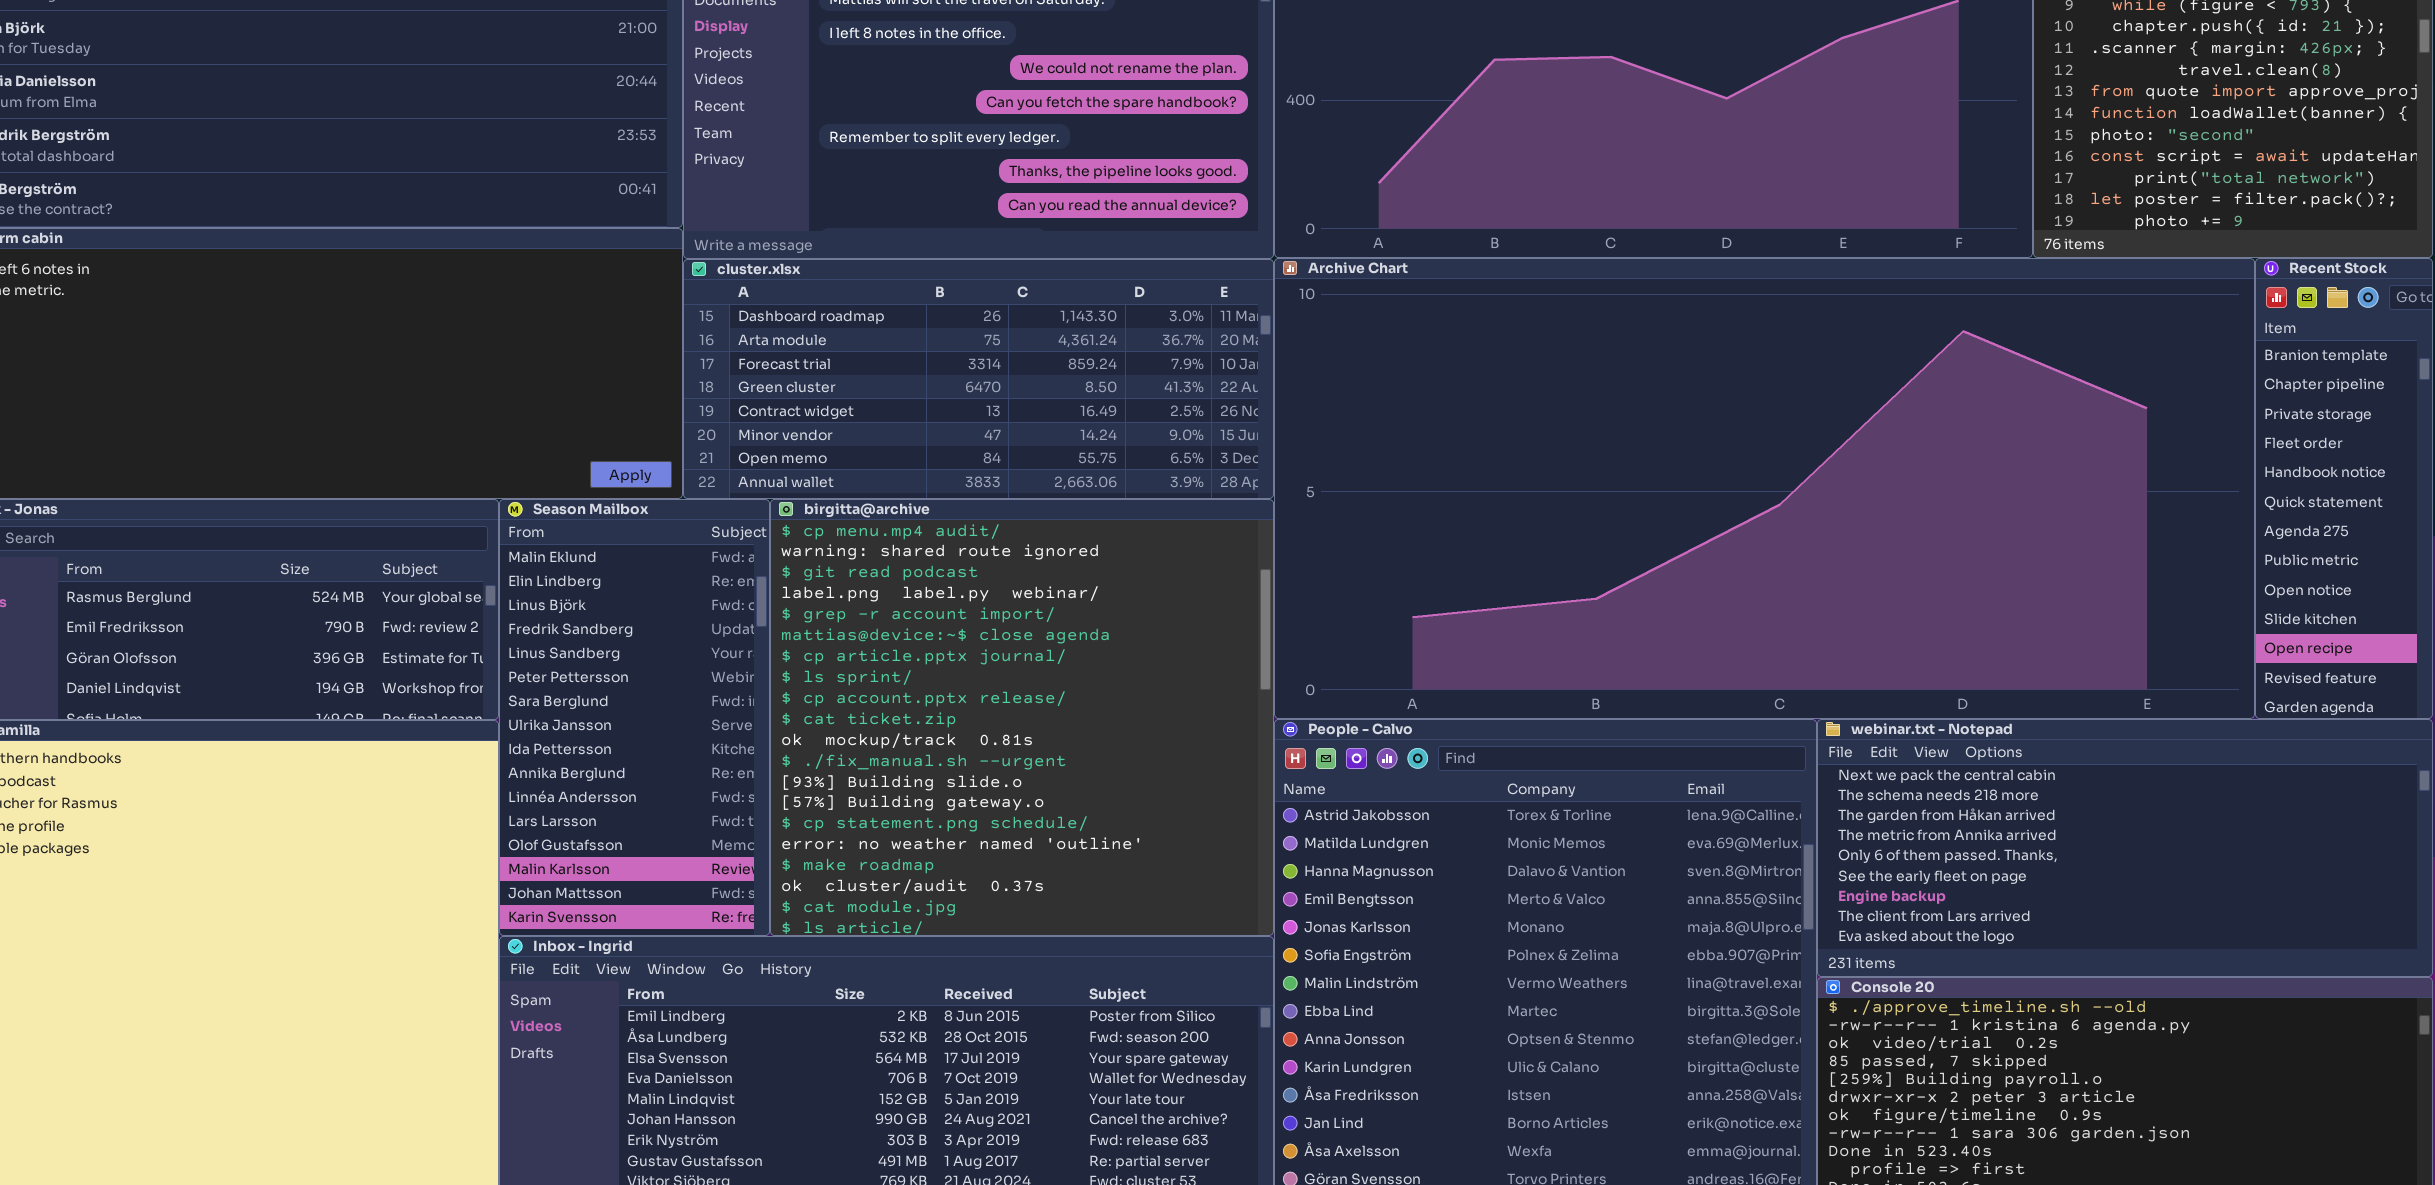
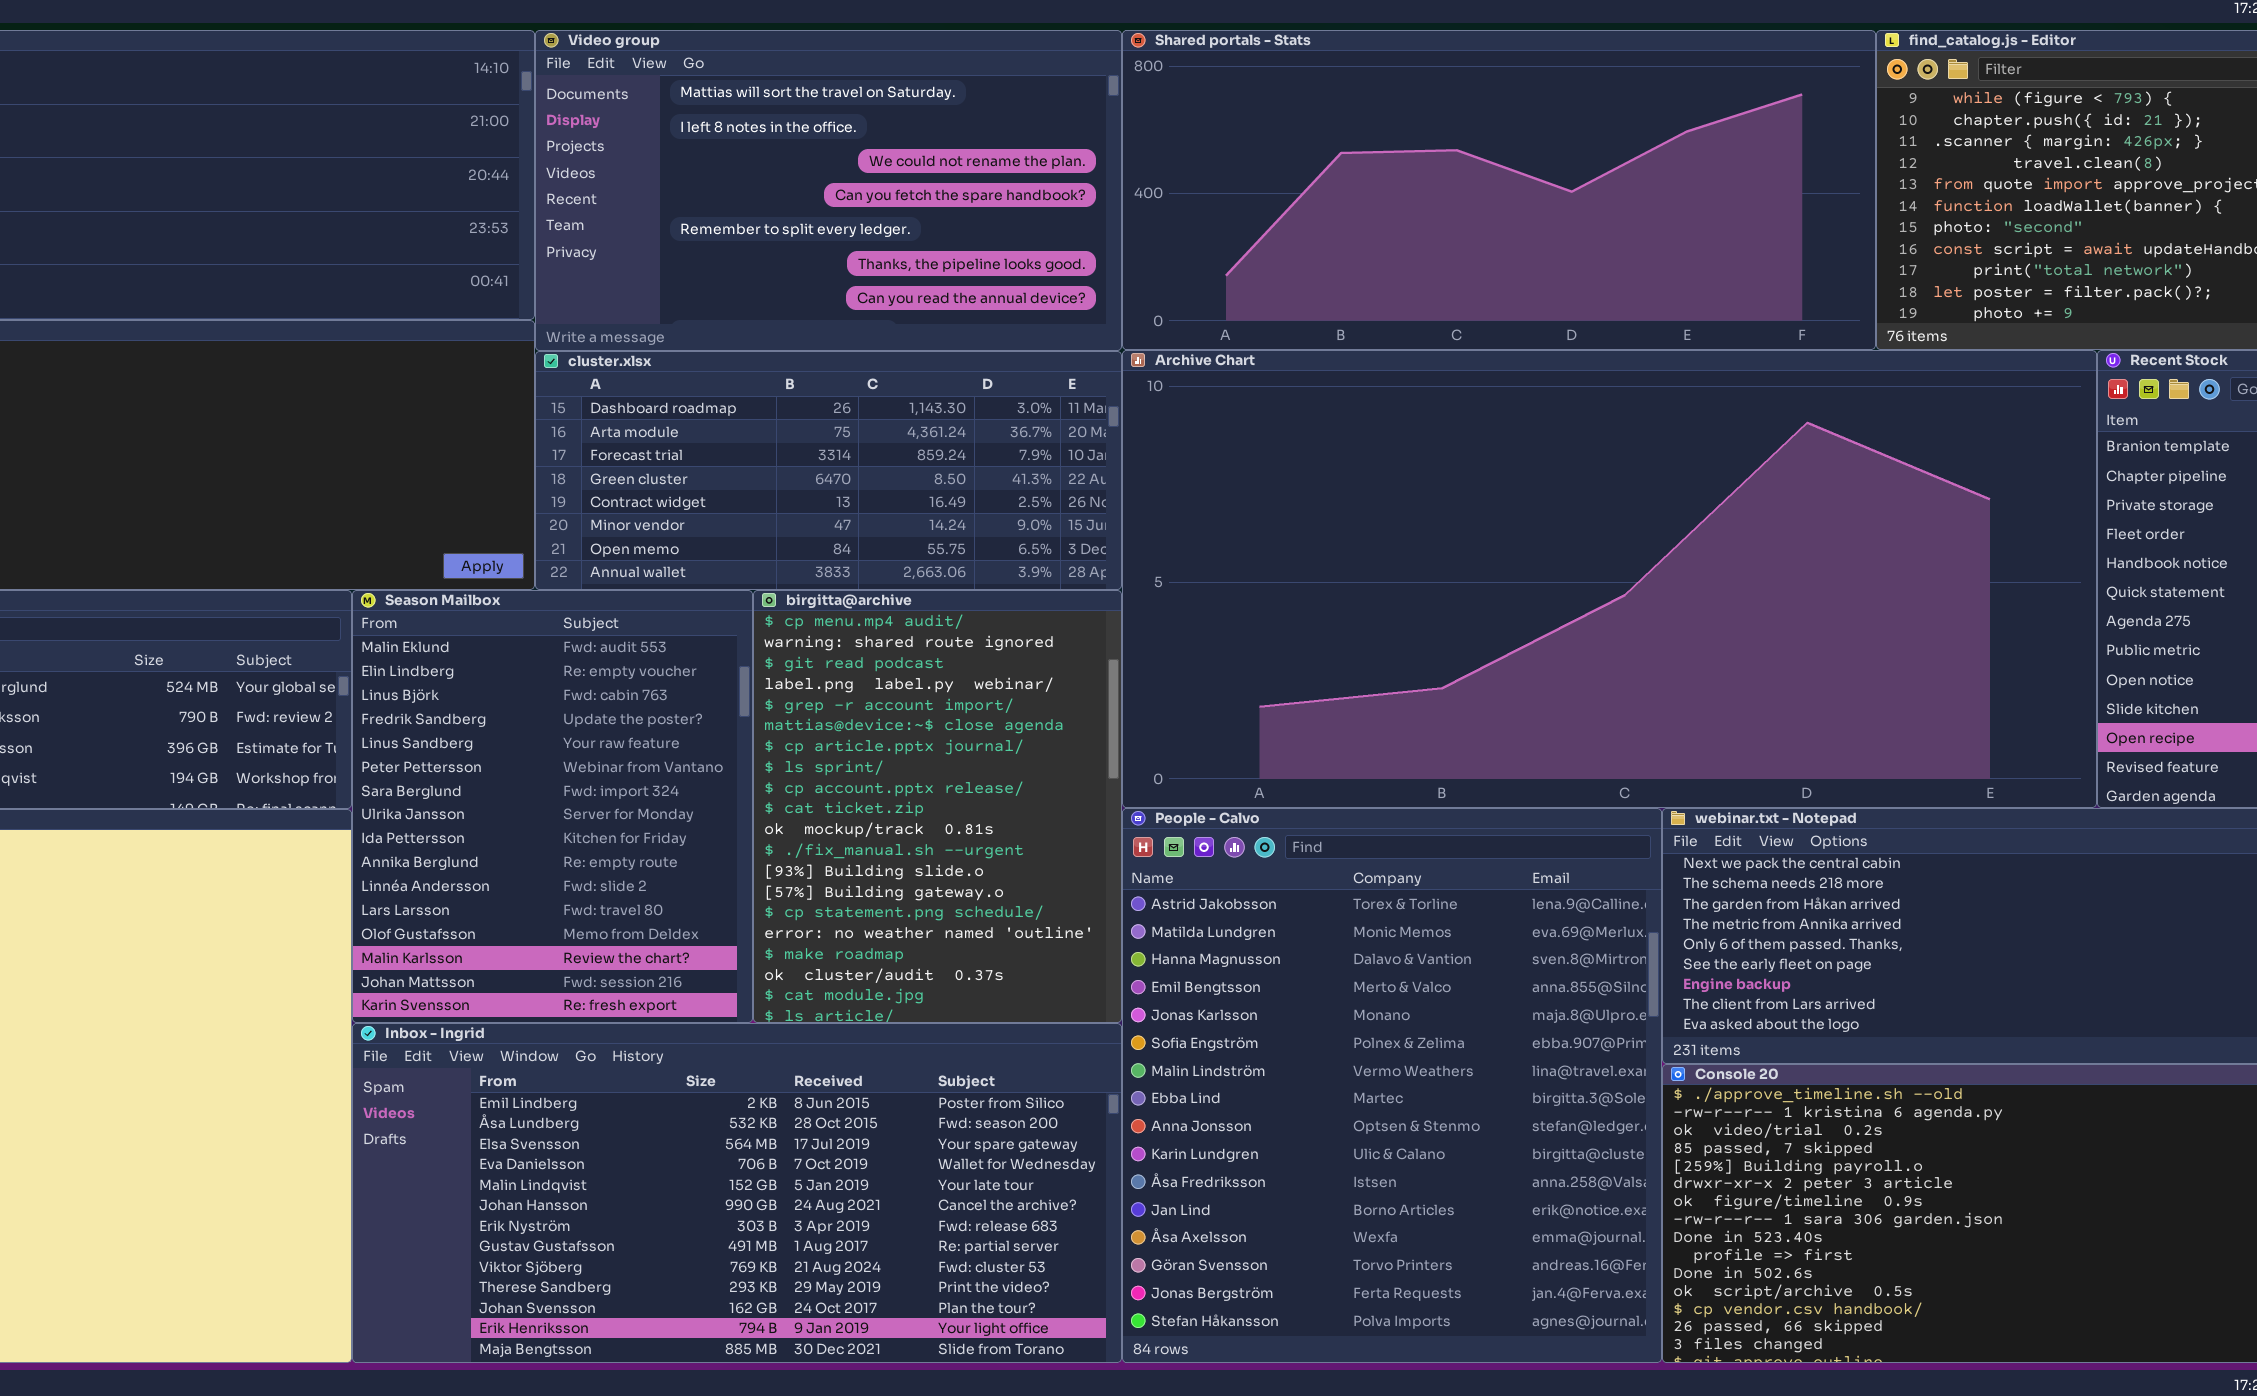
Season Mailbox: [499,499,770,936] -> [352,590,753,1023], resized
birgitta@archive: [770,499,1274,936] -> [753,590,1122,1023], resized

